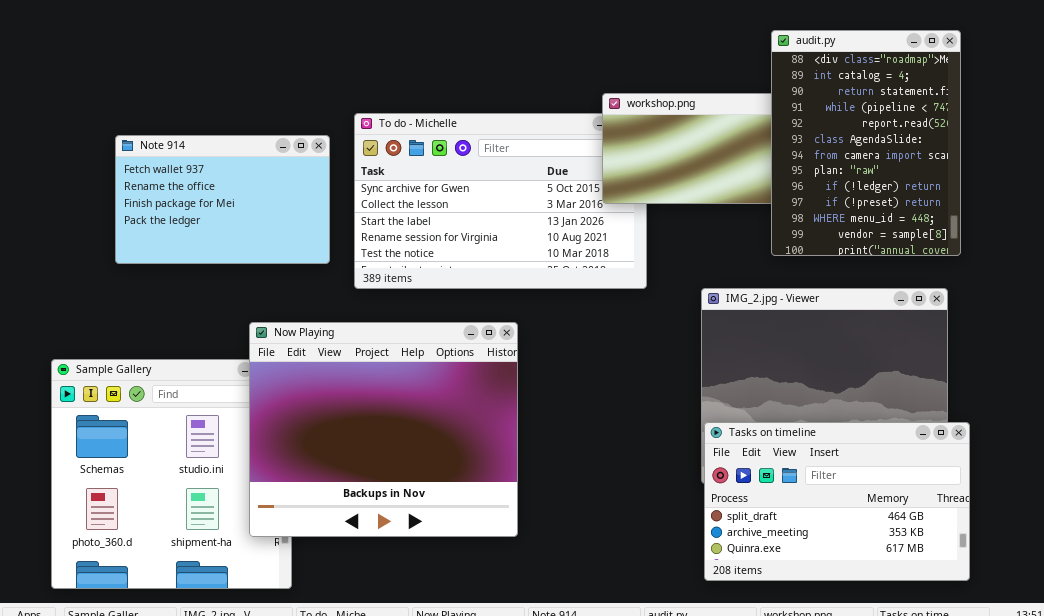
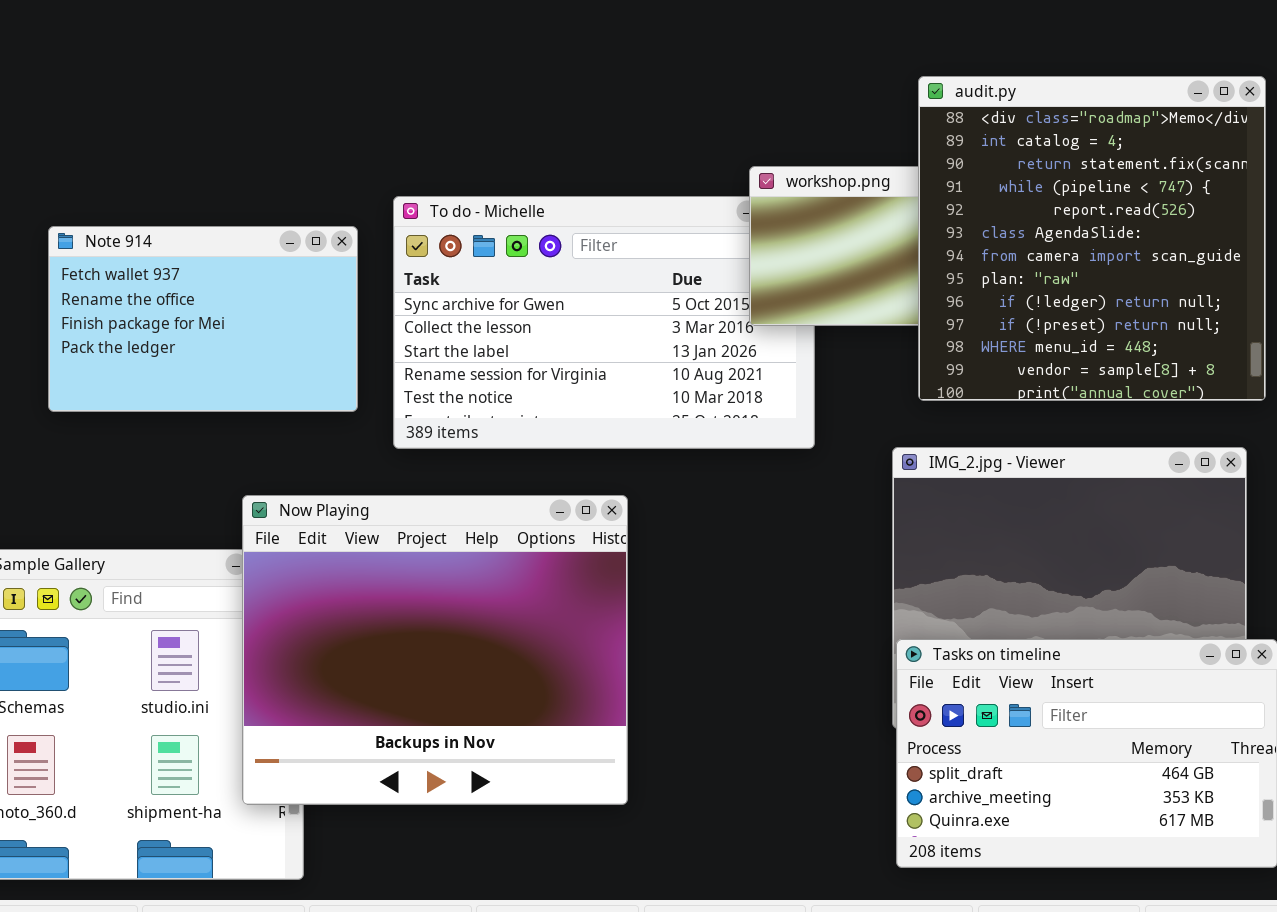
audit.py: [771,30,961,256] -> [918,76,1266,401], resized

